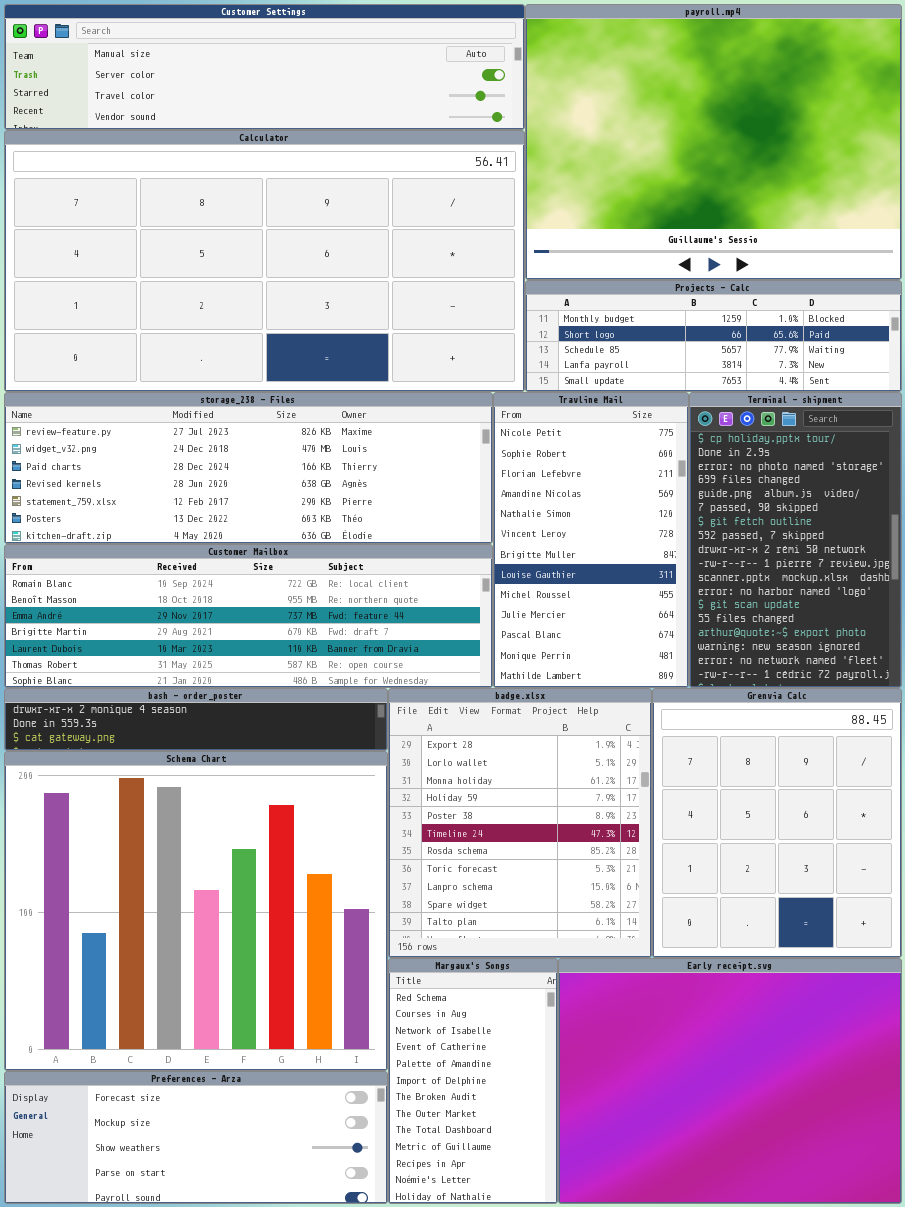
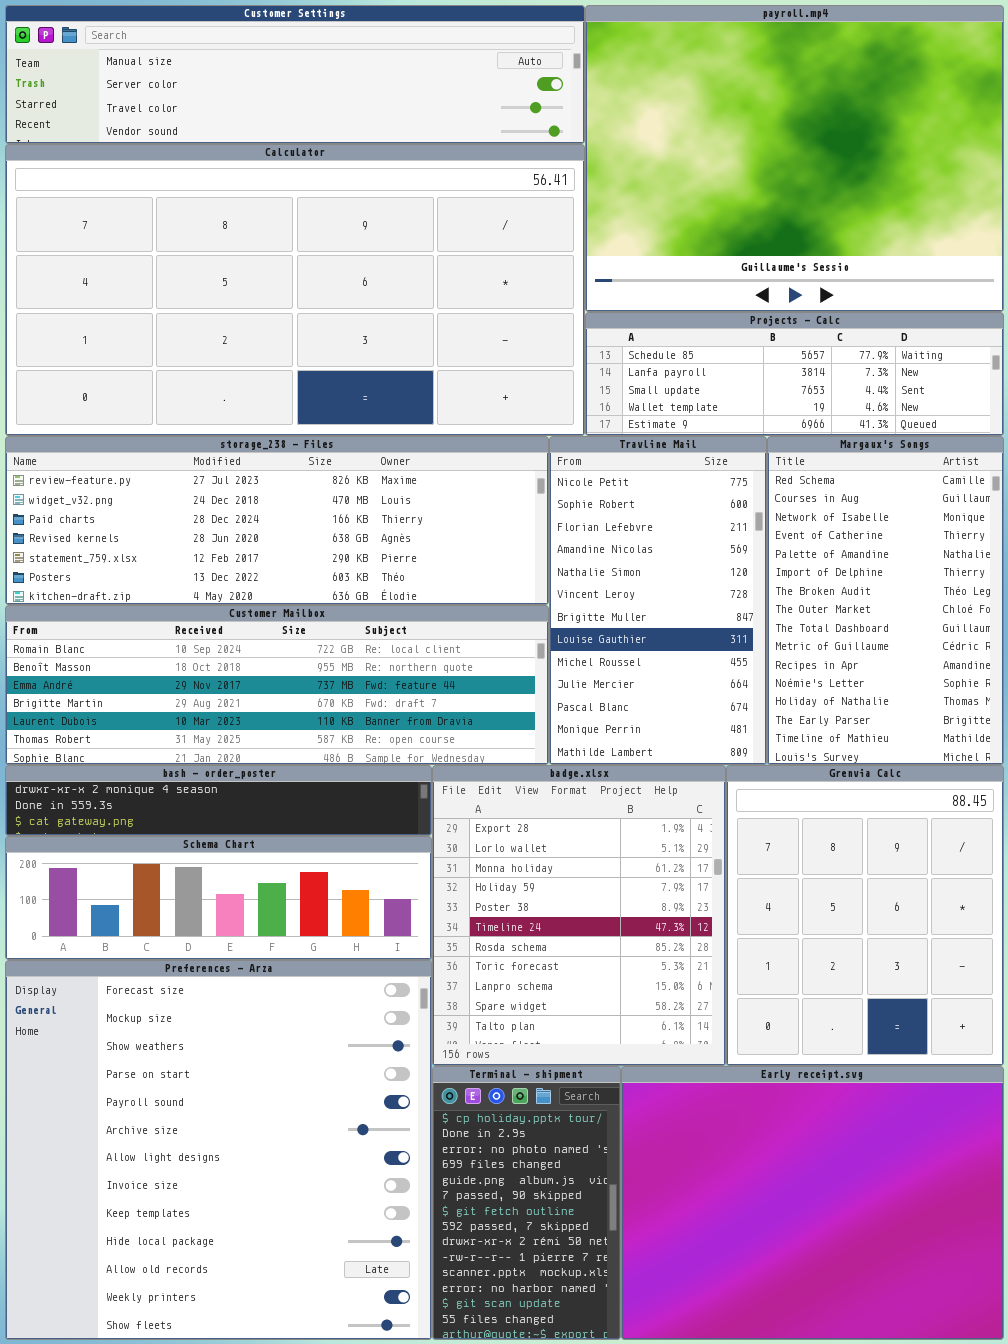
Projects - Calc: [525,280,902,392] -> [585,312,1004,436], scrolled down 2 rows
Terminal - shipment: [689,392,902,688] -> [432,1066,621,1340], moved, resized
Schema Chart: [4,751,388,1071] -> [5,836,432,960], resized
Margaux's Songs: [388,958,558,1204] -> [767,436,1004,765], moved, resized
Preferences - Arza: [4,1071,388,1204] -> [5,960,432,1340], resized

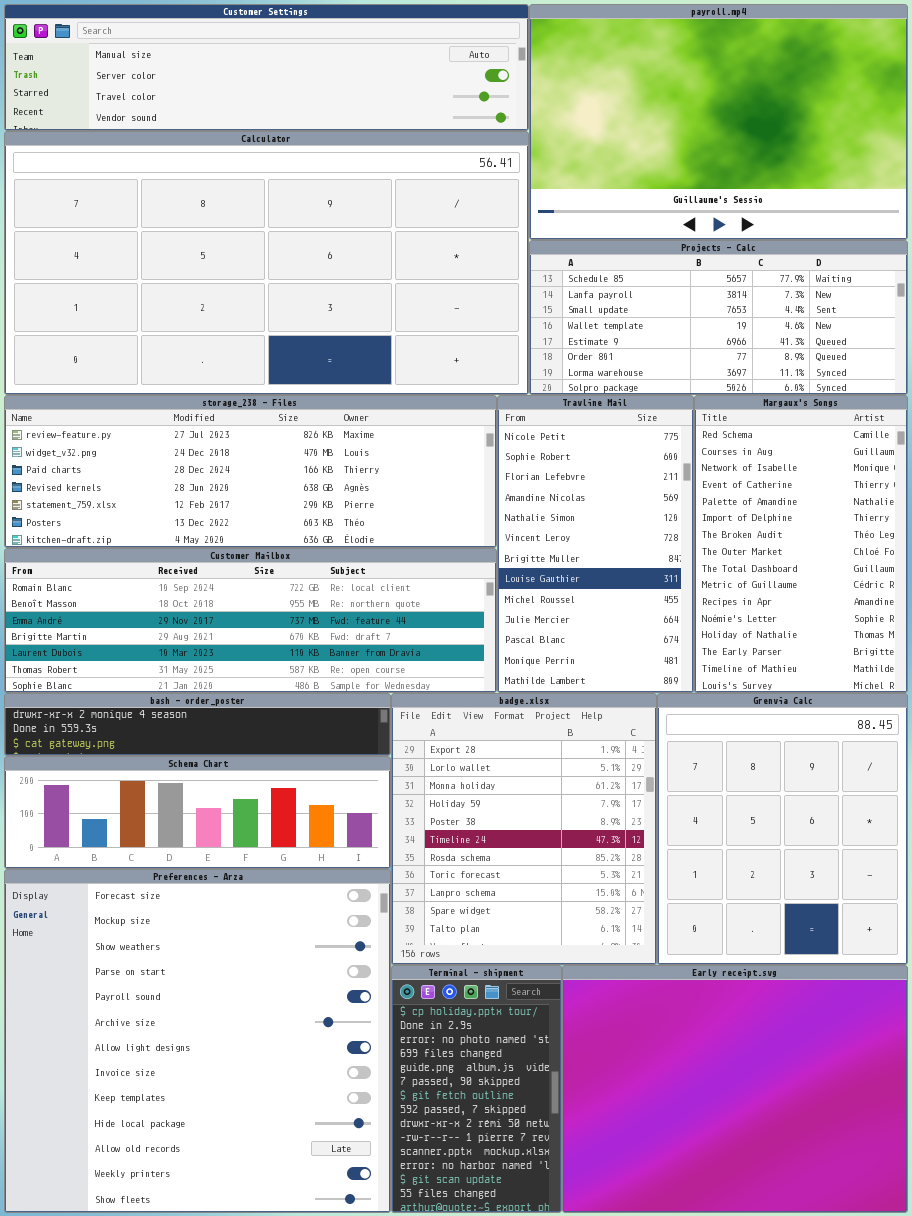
payroll.mp4: [585,5,1004,312] -> [529,4,908,240], resized
Projects - Calc: [585,312,1004,436] -> [529,240,908,395], resized

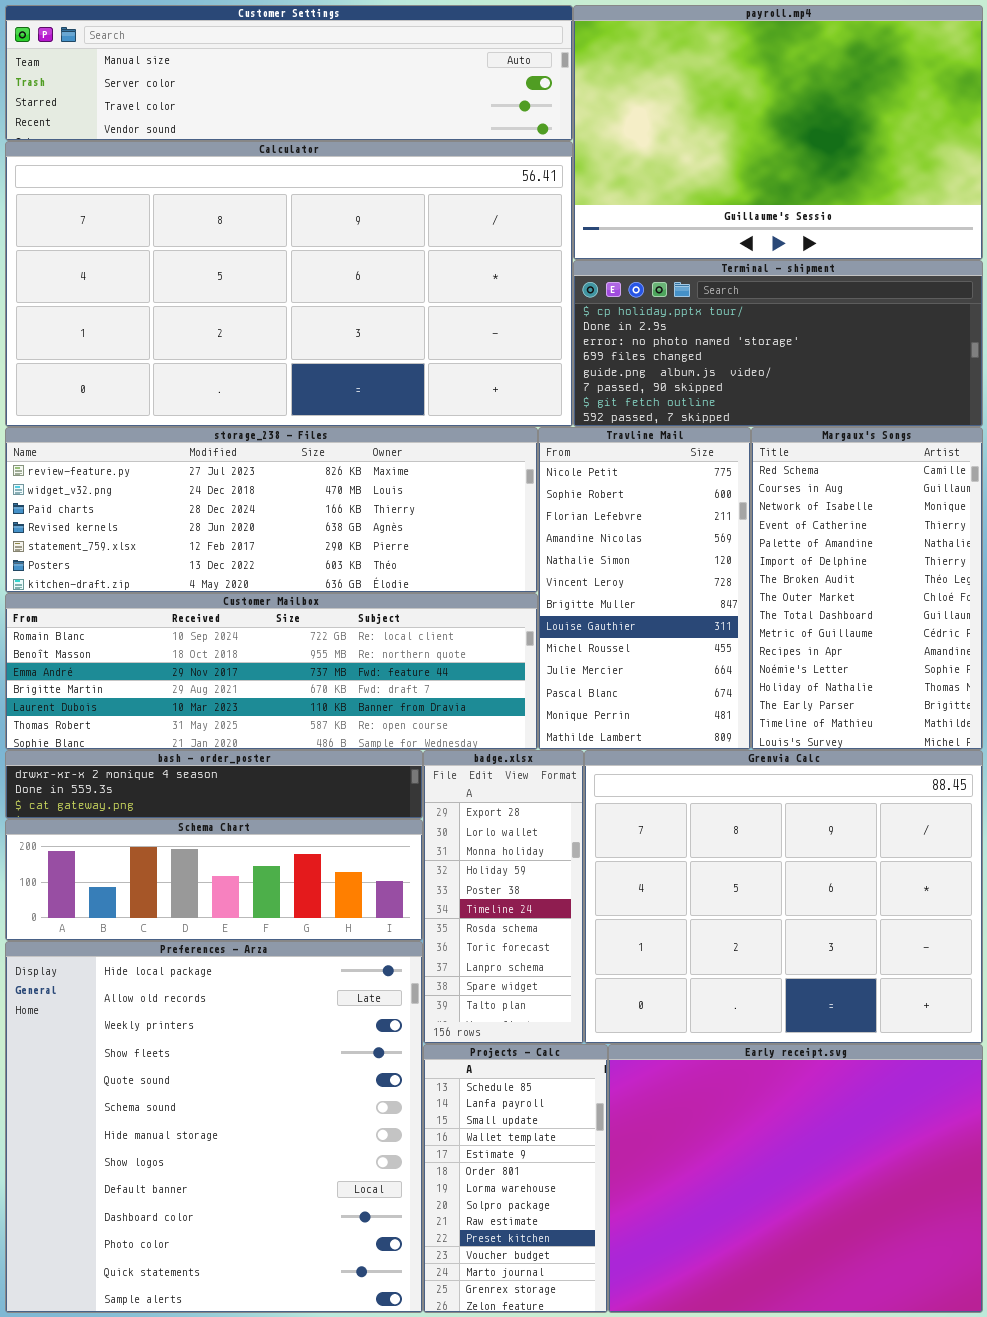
Projects - Calc: [529,240,908,395] -> [423,1044,608,1313], moved, resized
badge.xlsx: [391,693,657,965] -> [423,750,584,1044], resized
Grenvia Calc: [657,693,908,965] -> [584,750,983,1044], resized
Preferences - Arza: [4,869,391,1213] -> [5,941,423,1313], scrolled down 9 rows
Terminal - shipment: [391,965,562,1213] -> [573,260,983,427], moved, resized

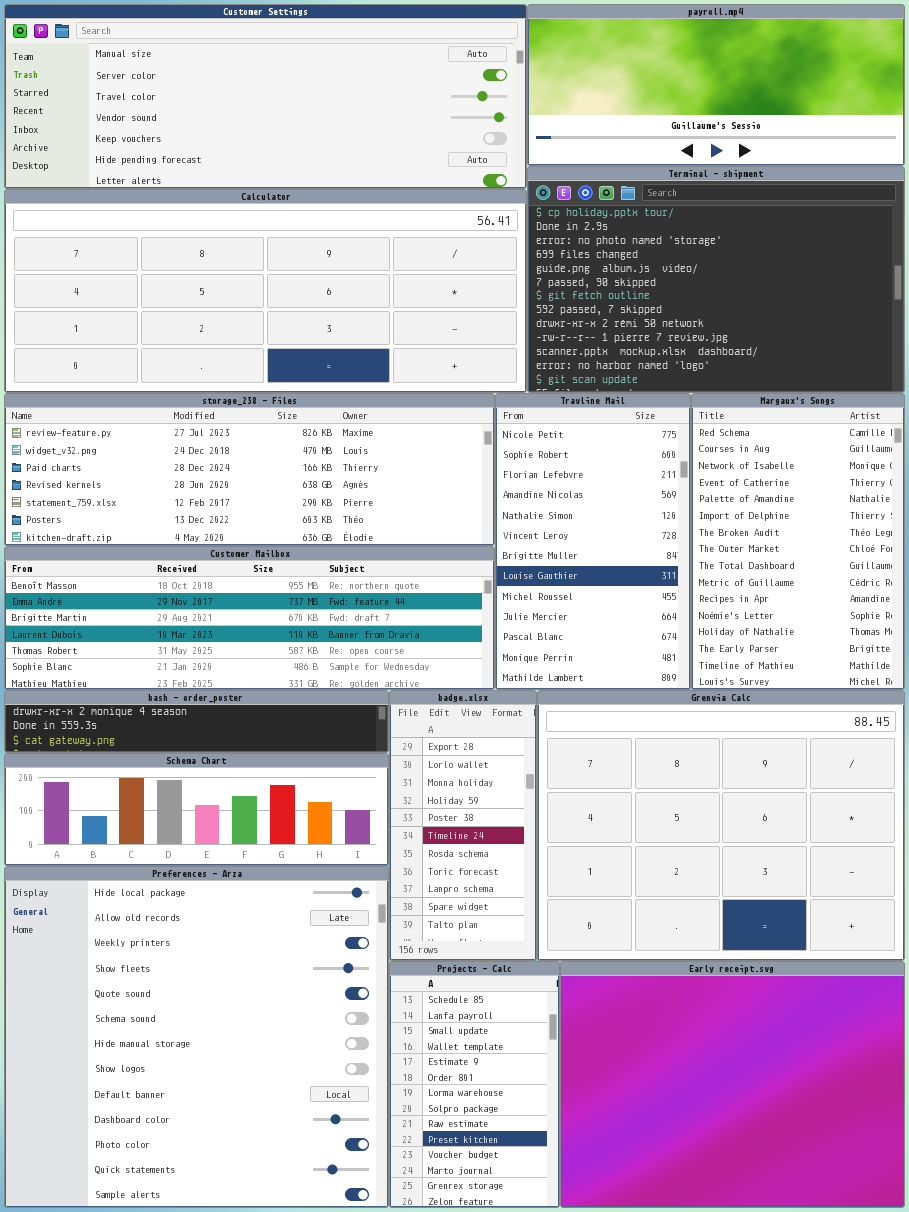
Customer Settings: [5,5,573,141] -> [4,4,527,189], resized
payroll.mp4: [573,5,983,260] -> [527,4,905,166], resized
Calculator: [5,141,573,427] -> [4,189,527,393], resized
Terminal - shipment: [573,260,983,427] -> [527,166,905,393], resized
Customer Mailbox: [5,593,538,750] -> [4,546,495,690], scrolled down 1 row

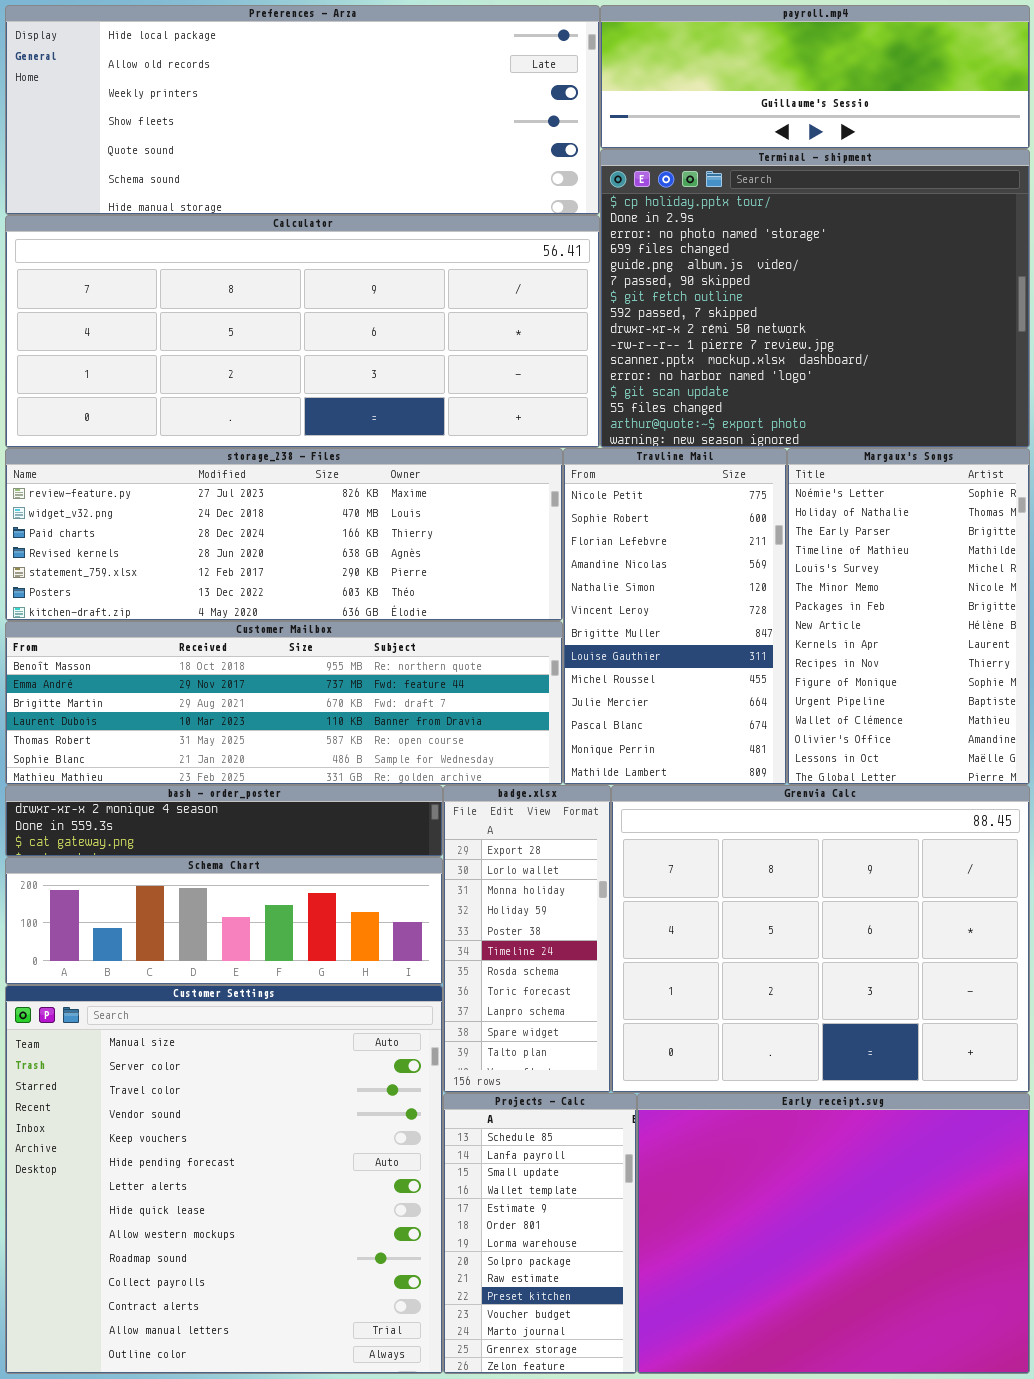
Customer Settings: [4,4,527,189] -> [5,985,443,1374], moved, resized
payroll.mp4: [527,4,905,166] -> [600,5,1030,149], resized
Terminal - shipment: [527,166,905,393] -> [600,149,1030,448], resized
Margaux's Songs: [691,393,905,690] -> [787,448,1030,785], scrolled down 11 rows
Preferences - Arza: [4,866,389,1208] -> [5,5,600,215], moved, resized

